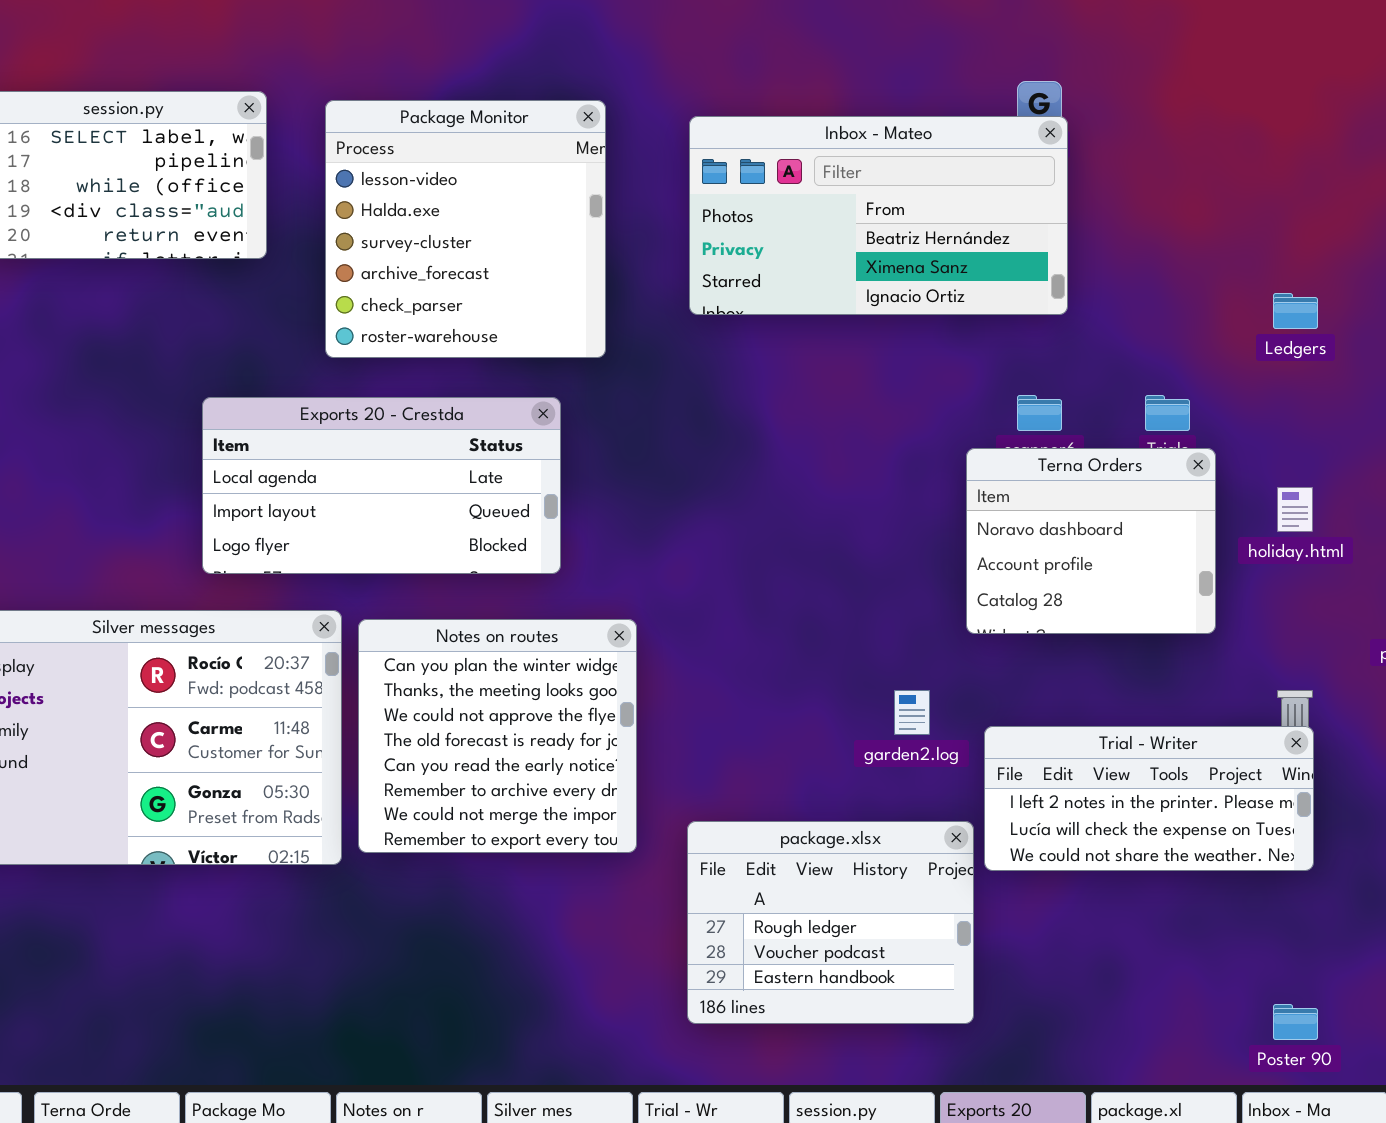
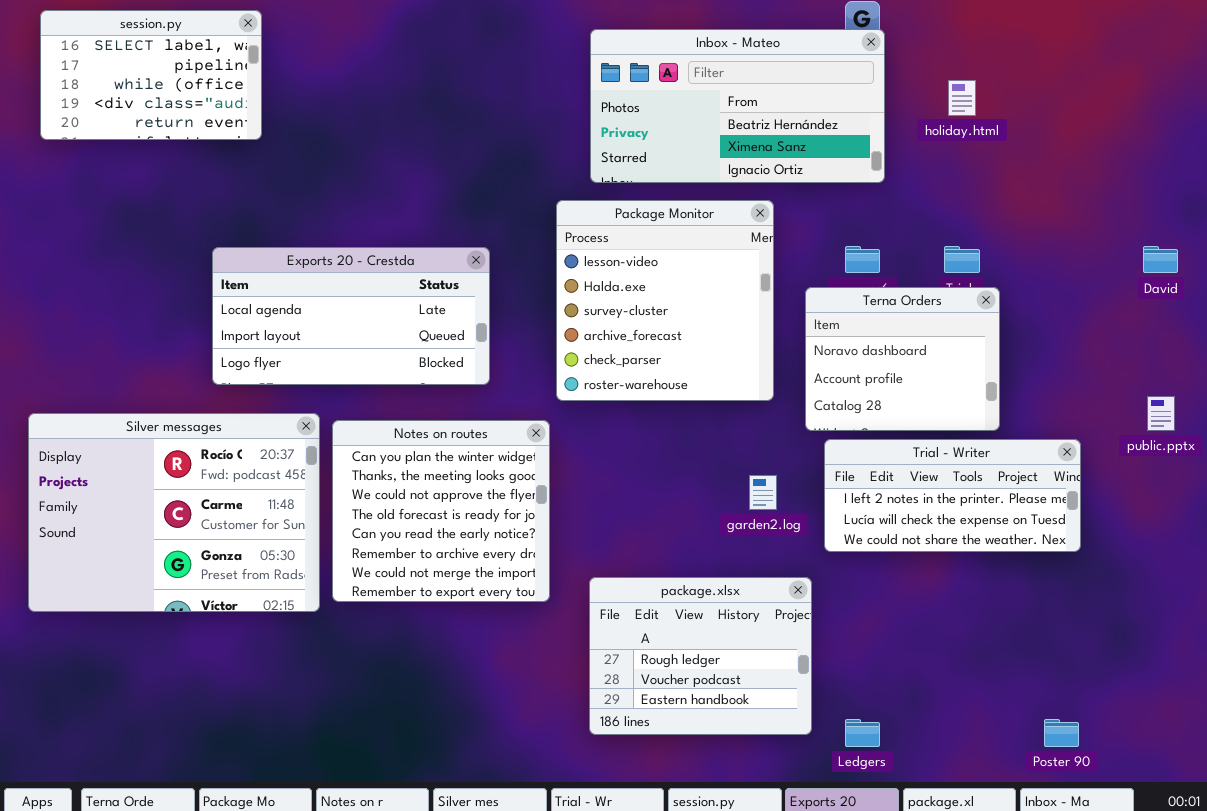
Package Monitor: [325,100,606,358] -> [556,200,774,401], moved
Ledgers: [1273,293,1318,329] -> [845,719,880,747], moved
holiday.html: [1277,487,1313,532] -> [948,80,976,116], moved
Trial - Writer: [984,726,1314,871] -> [824,439,1081,552], moved

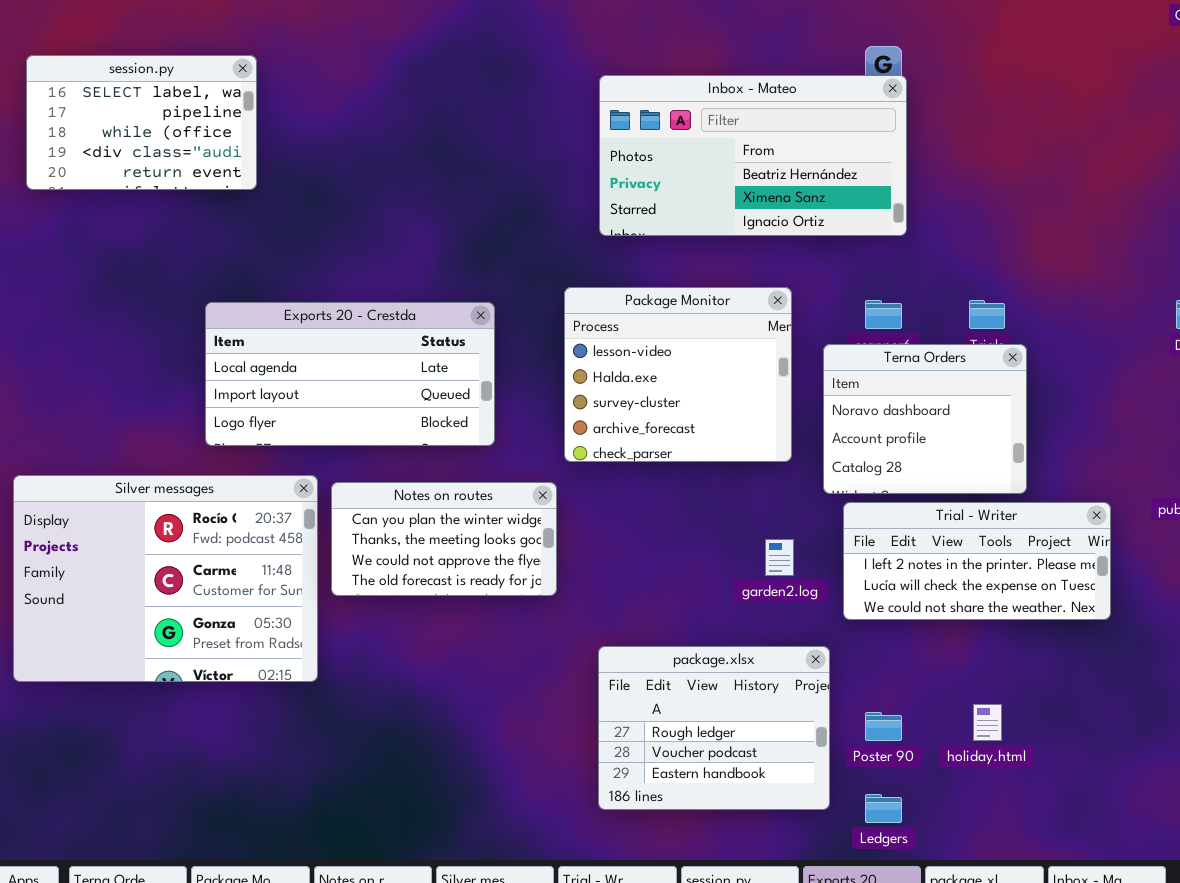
holiday.html: [948,80,976,116] -> [973,704,1002,741], moved
Package Monitor: [556,200,774,401] -> [564,287,792,462], resized
Notes on routes: [332,420,550,602] -> [331,482,557,596], resized
Poster 90: [1044,719,1079,747] -> [865,712,902,741], moved

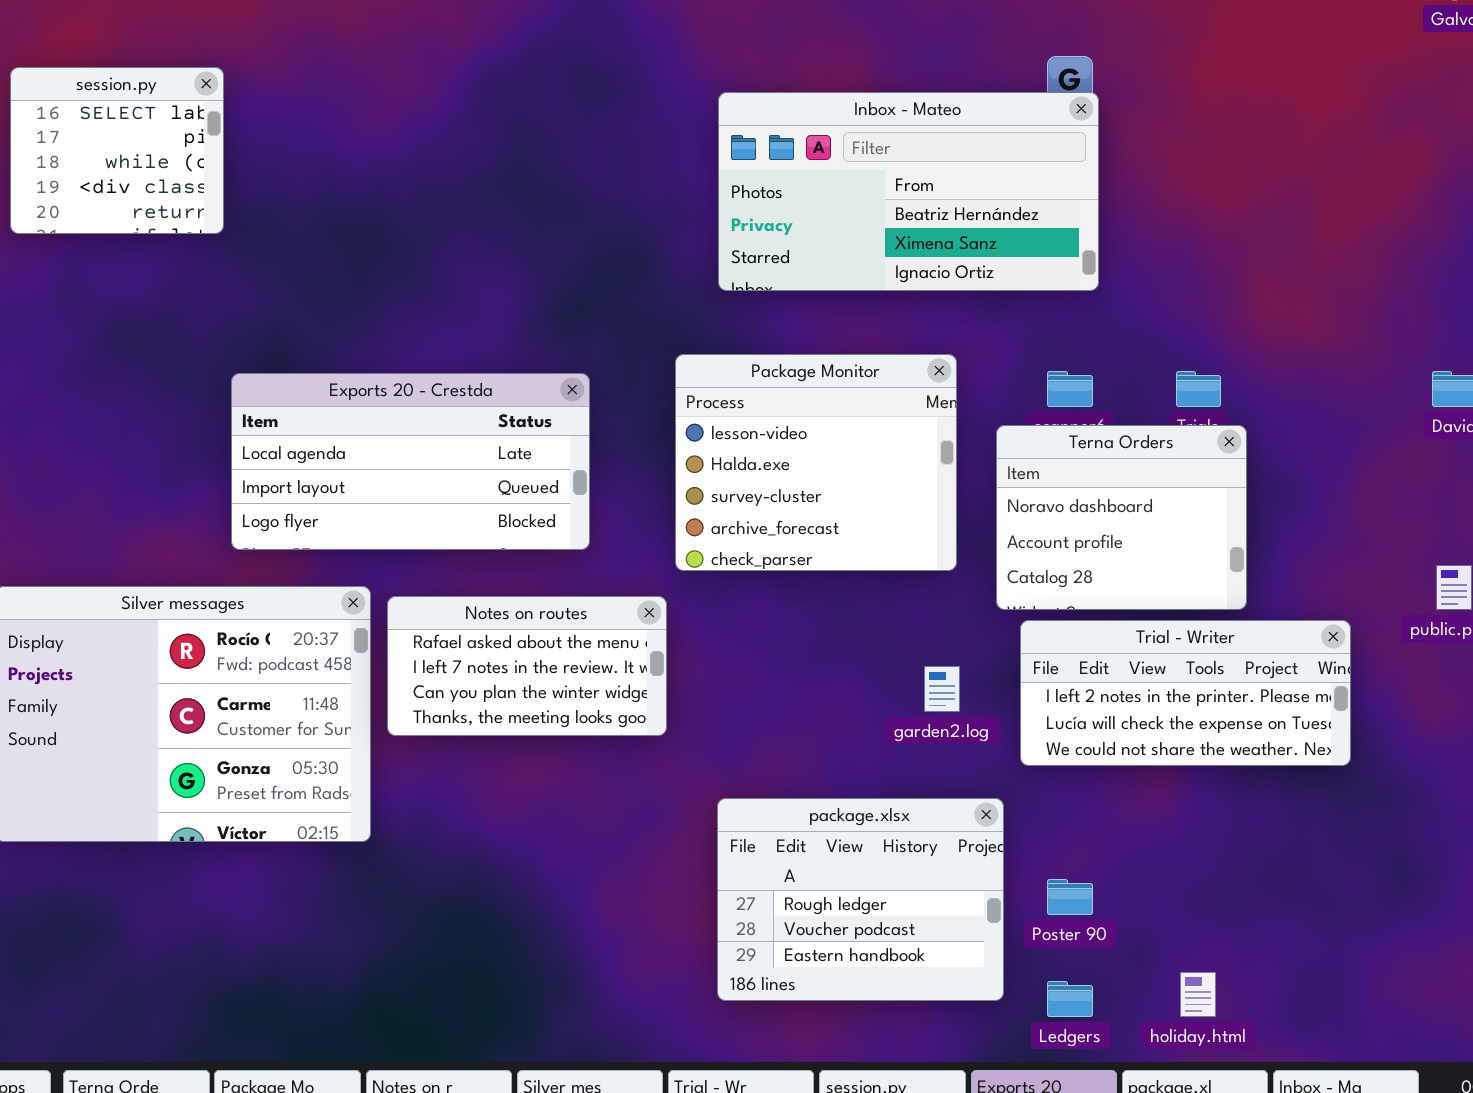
session.py: [26,55,257,190] -> [10,67,224,234], resized
Notes on routes: [331,482,557,596] -> [387,596,667,736], scrolled up 2 rows
holiday.html: [973,704,1002,741] -> [1180,972,1216,1017], moved

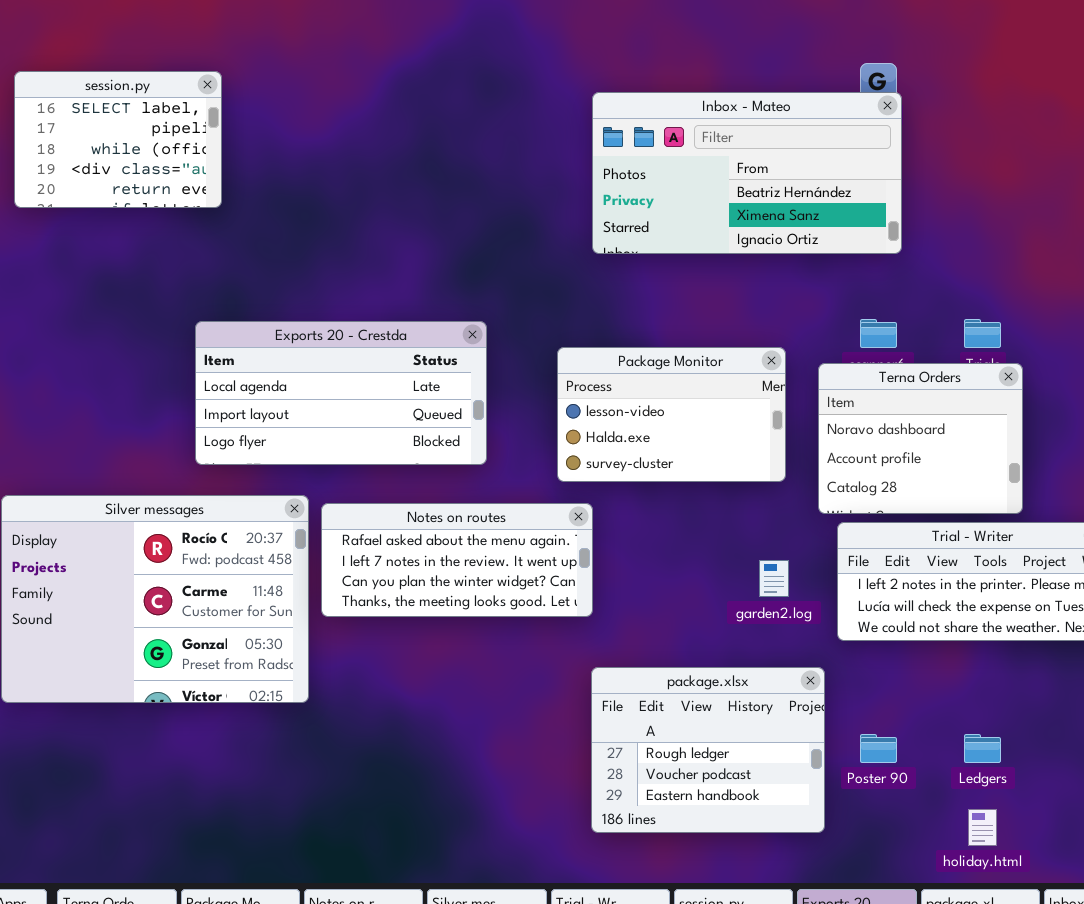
session.py: [10,67,224,234] -> [14,71,222,208], resized
Package Monitor: [675,354,957,571] -> [557,347,786,482], resized
Notes on routes: [387,596,667,736] -> [321,503,593,617], resized
Ledgers: [1047,981,1093,1017] -> [964,734,1001,763], moved

